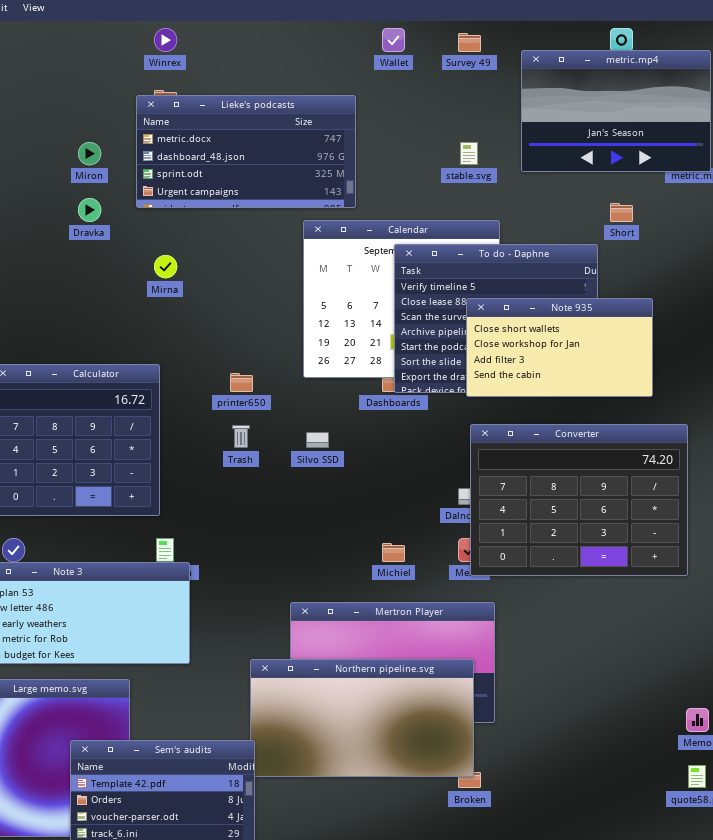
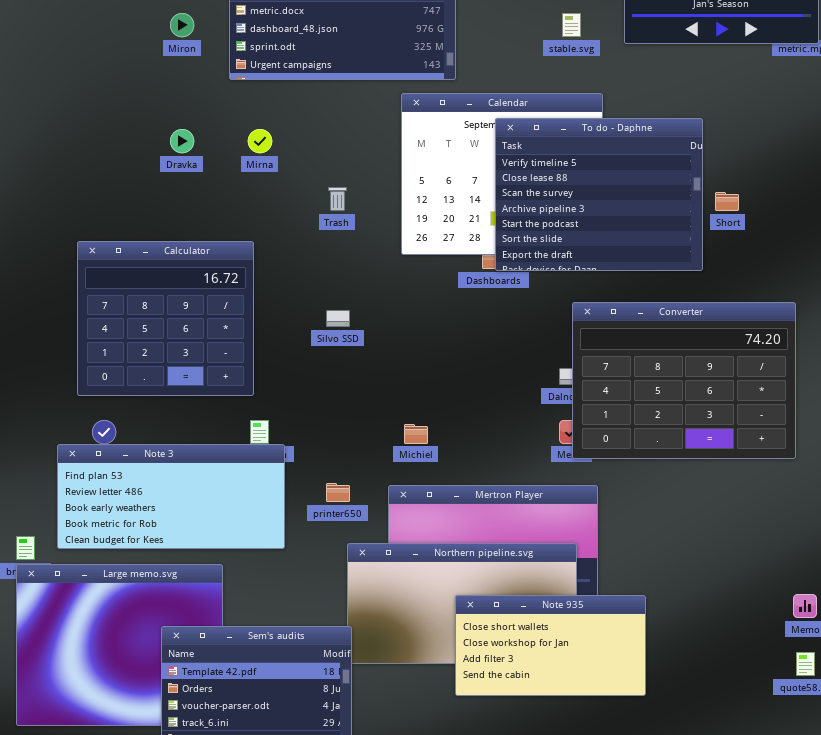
Dravka: [78,198,101,222] -> [170,129,194,153], moved
Short: [610,203,633,222] -> [715,192,739,211], moved
Note 935: [466,298,653,397] -> [455,595,646,696], moved
printer650: [230,373,253,392] -> [326,483,350,502], moved
Trash: [232,425,250,448] -> [328,187,347,211], moved
Silvo SSD: [306,432,329,448] -> [326,310,350,327], moved
Michiel: [382,543,405,562] -> [404,424,428,444], moved

